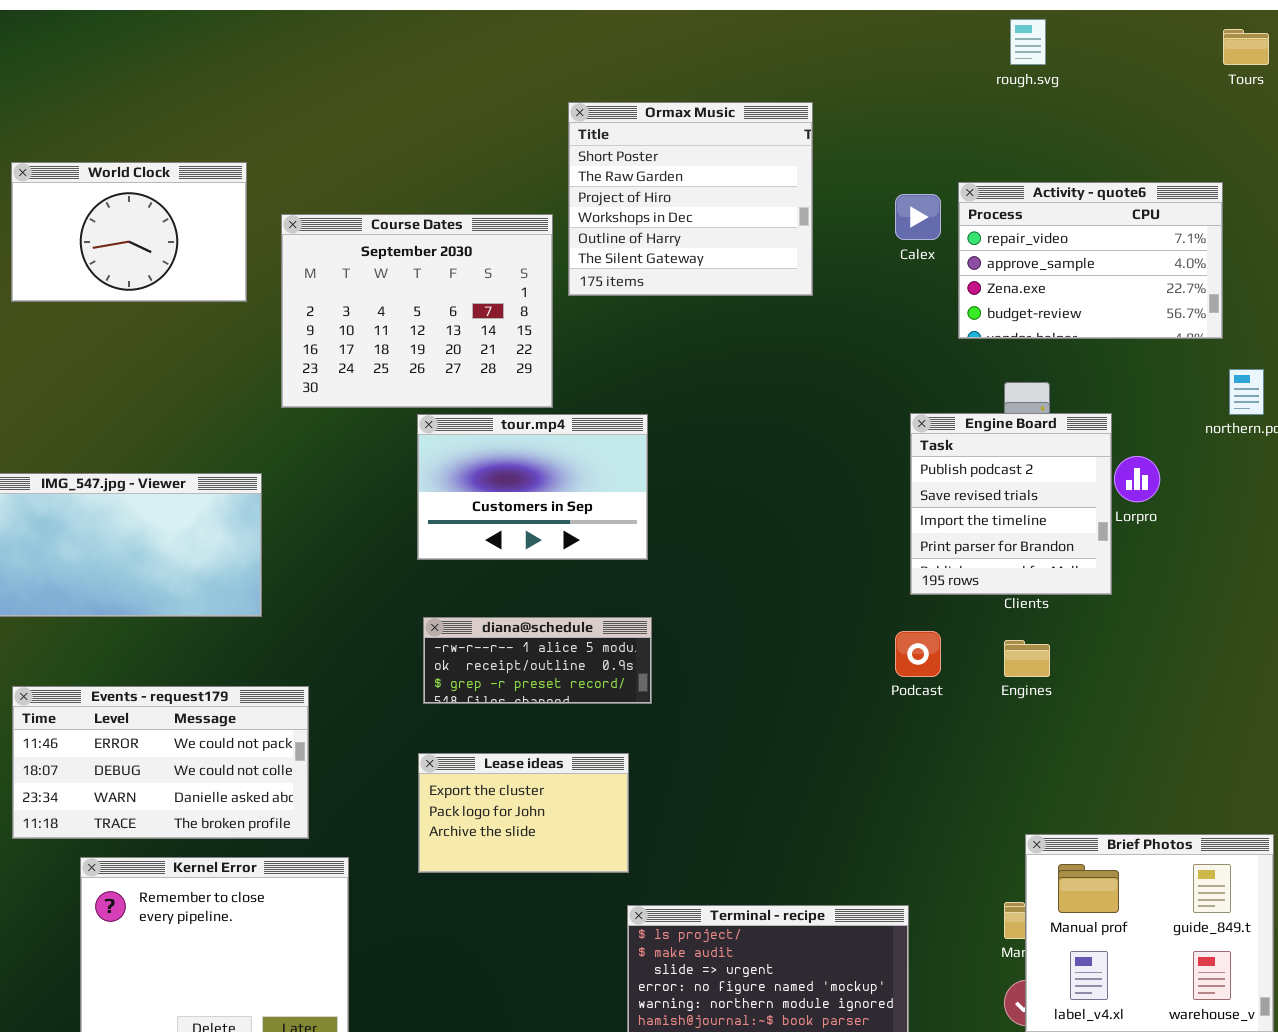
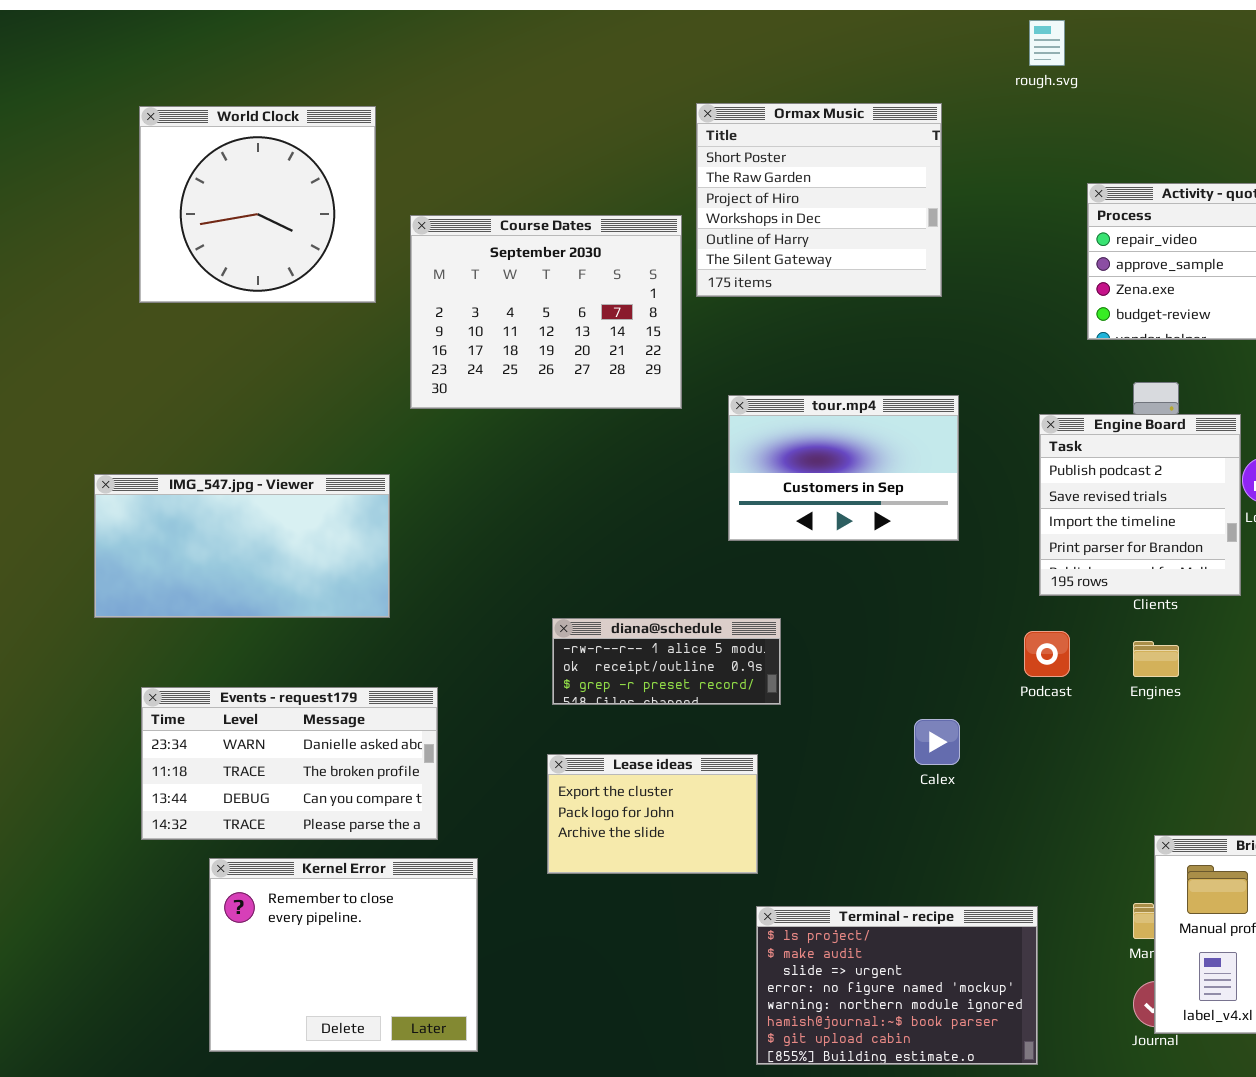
rough.svg: [1010,19,1046,65] -> [1029,20,1065,66], moved
World Clock: [11,162,247,302] -> [139,106,376,303], resized
Calex: [895,194,941,240] -> [914,719,960,765], moved
tour.mp4: [417,414,648,560] -> [728,395,959,541], moved
Events - request179: [12,686,309,839] -> [141,687,438,840], scrolled down 2 rows

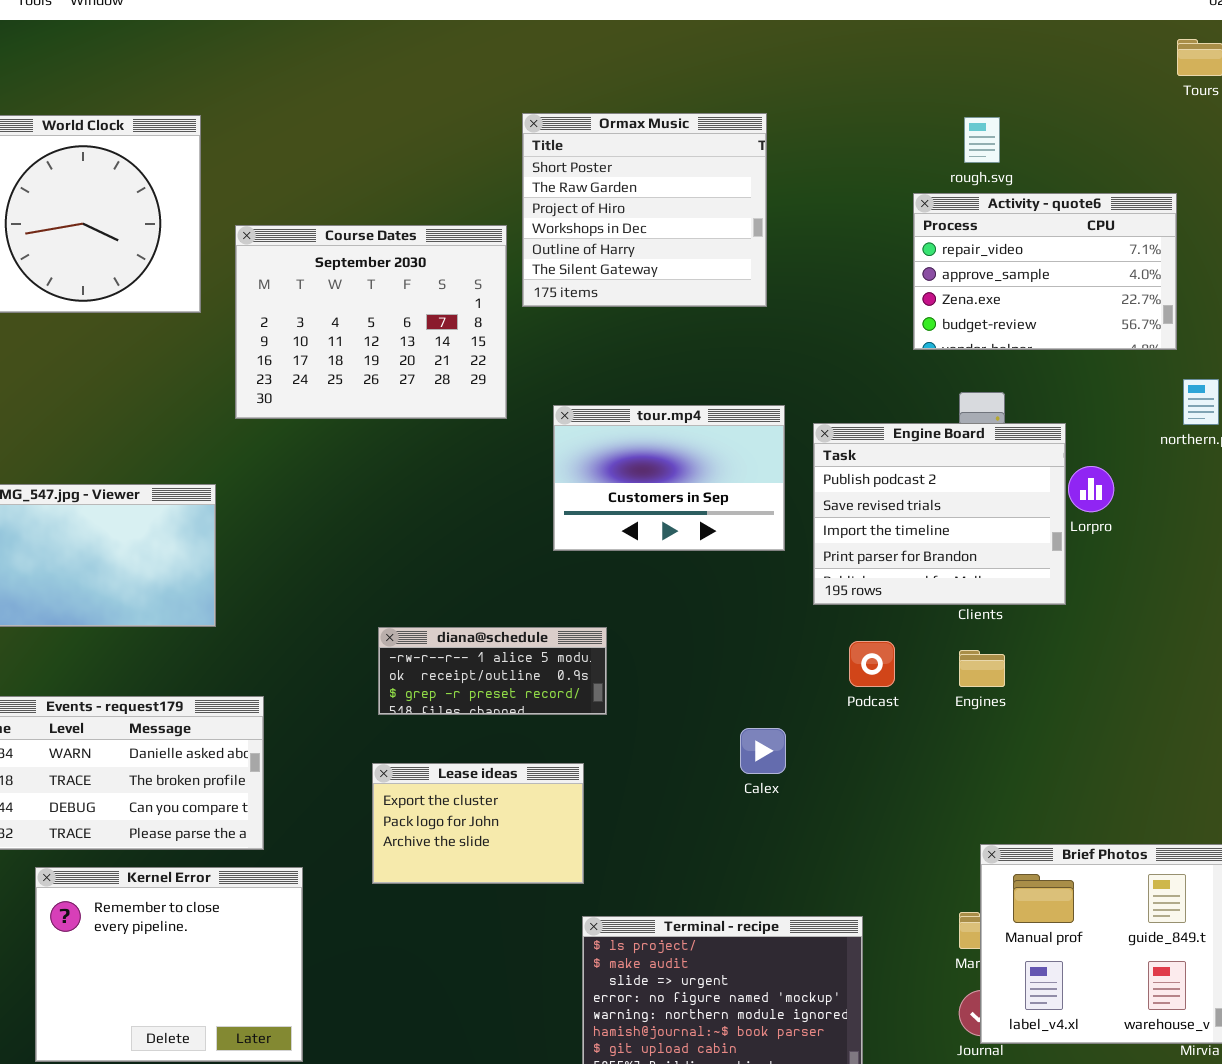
rough.svg: [1029,20,1065,66] -> [964,117,1000,163], moved
Engine Board: [1039,414,1241,596] -> [813,423,1066,605], resized

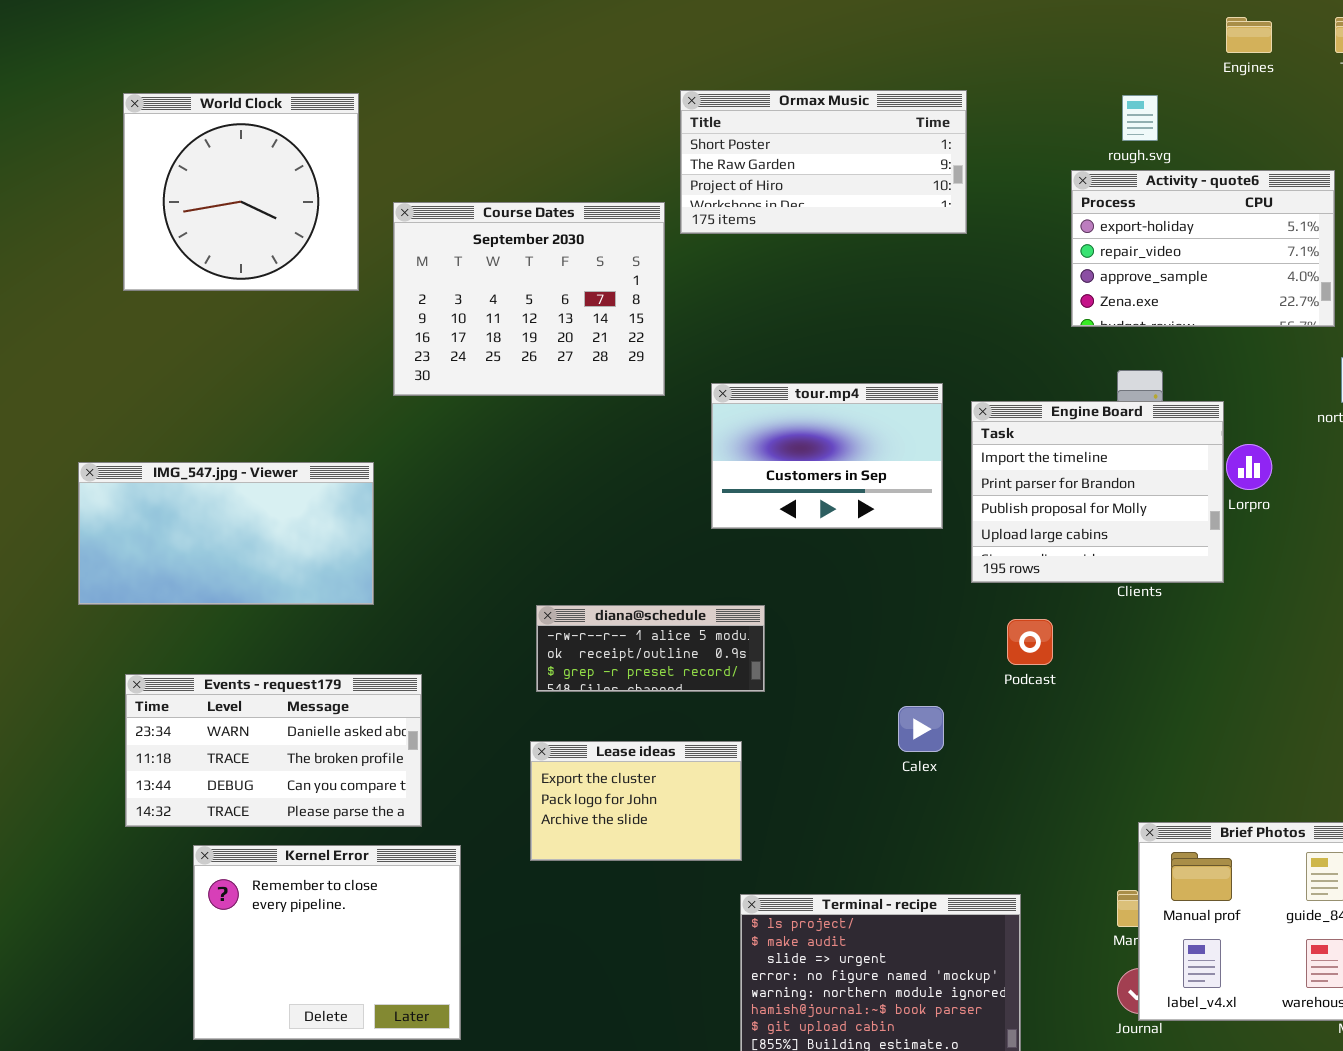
Ormax Music: [522,113,767,307] -> [680,90,967,234], resized
Activity - quote6: [913,193,1177,350] -> [1071,170,1335,327], scrolled up 1 row
Engine Board: [813,423,1066,605] -> [971,401,1224,583], scrolled down 2 rows
Engines: [959,650,1005,687] -> [1226,17,1272,53], moved

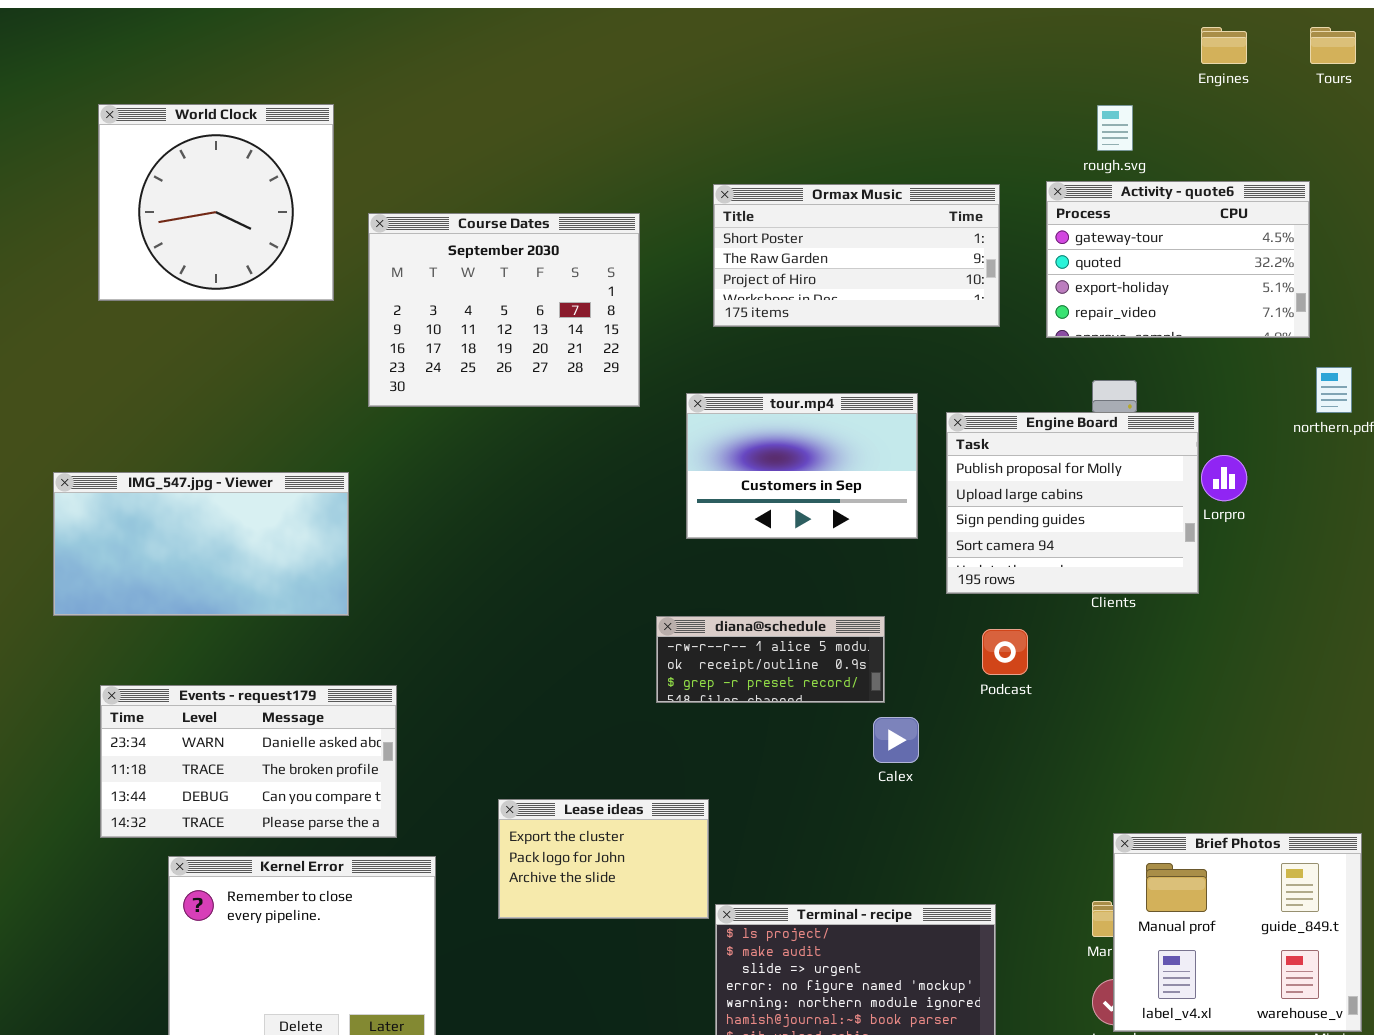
Ormax Music: [680,90,967,234] -> [713,184,1000,327], moved
Activity - quote6: [1071,170,1335,327] -> [1046,181,1310,338], scrolled up 2 rows
Engine Board: [971,401,1224,583] -> [946,412,1199,594], scrolled down 2 rows
diana@schedule: [536,605,765,692] -> [656,616,885,703], moved
Lease ideas: [530,741,742,861] -> [498,799,709,919], moved

